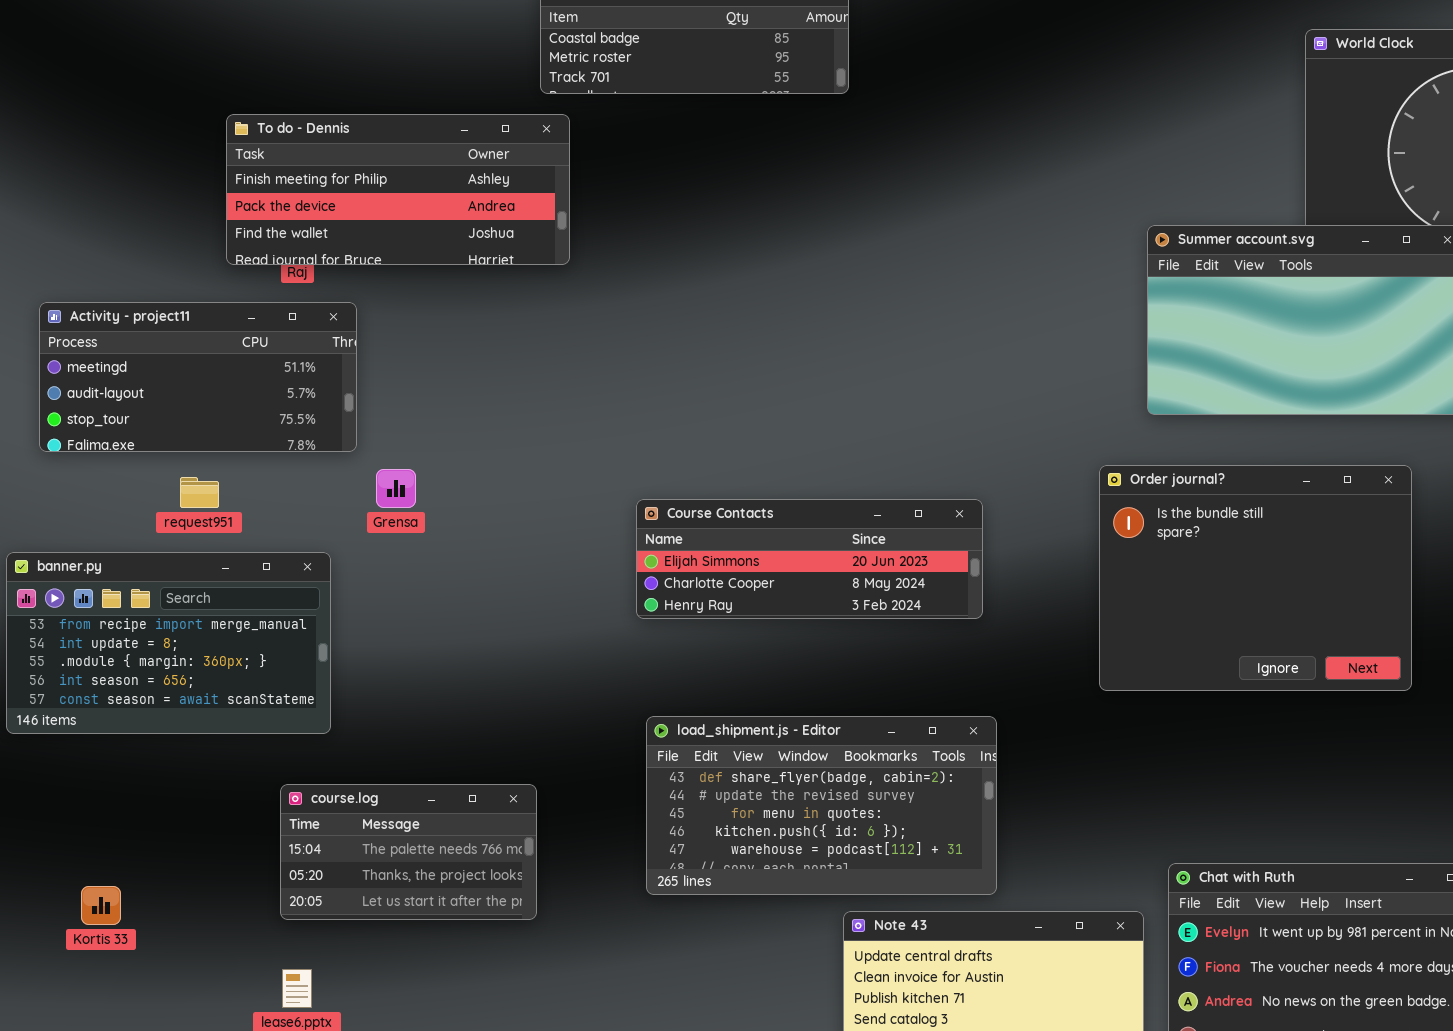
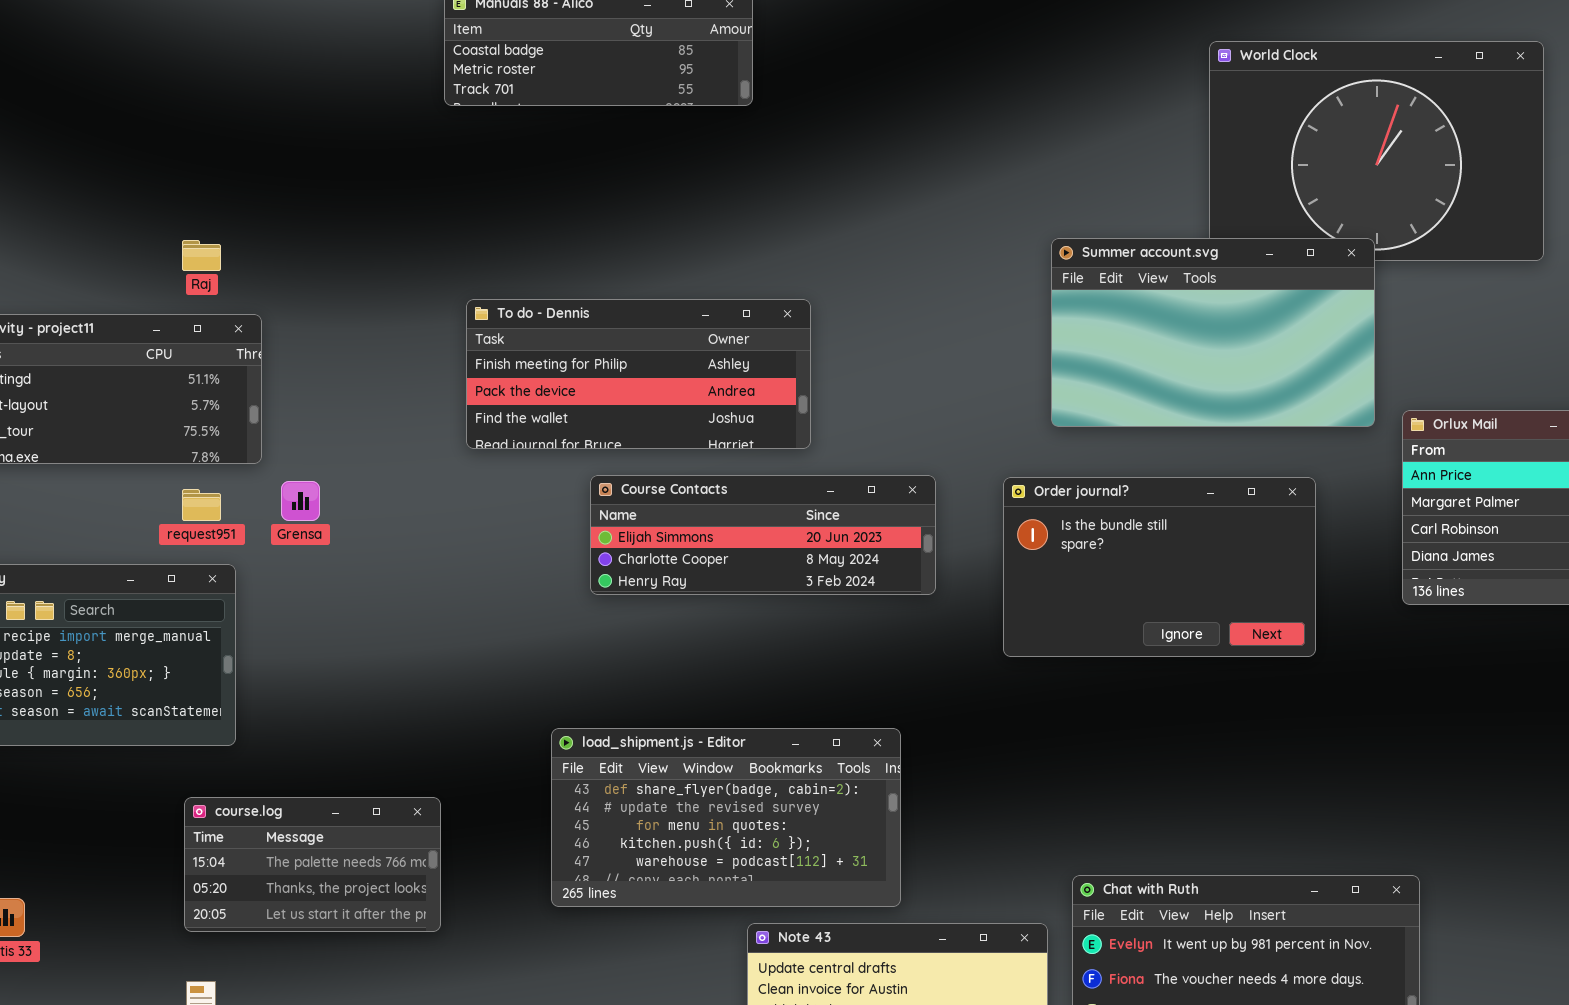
To do - Dennis: [226,114,570,265] -> [466,299,811,449], moved
Order journal?: [1099,465,1412,691] -> [1003,477,1316,657], resized
request951: [180,477,219,508] -> [182,489,221,521], moved
Course Contacts: [636,499,983,619] -> [590,475,936,595], moved

